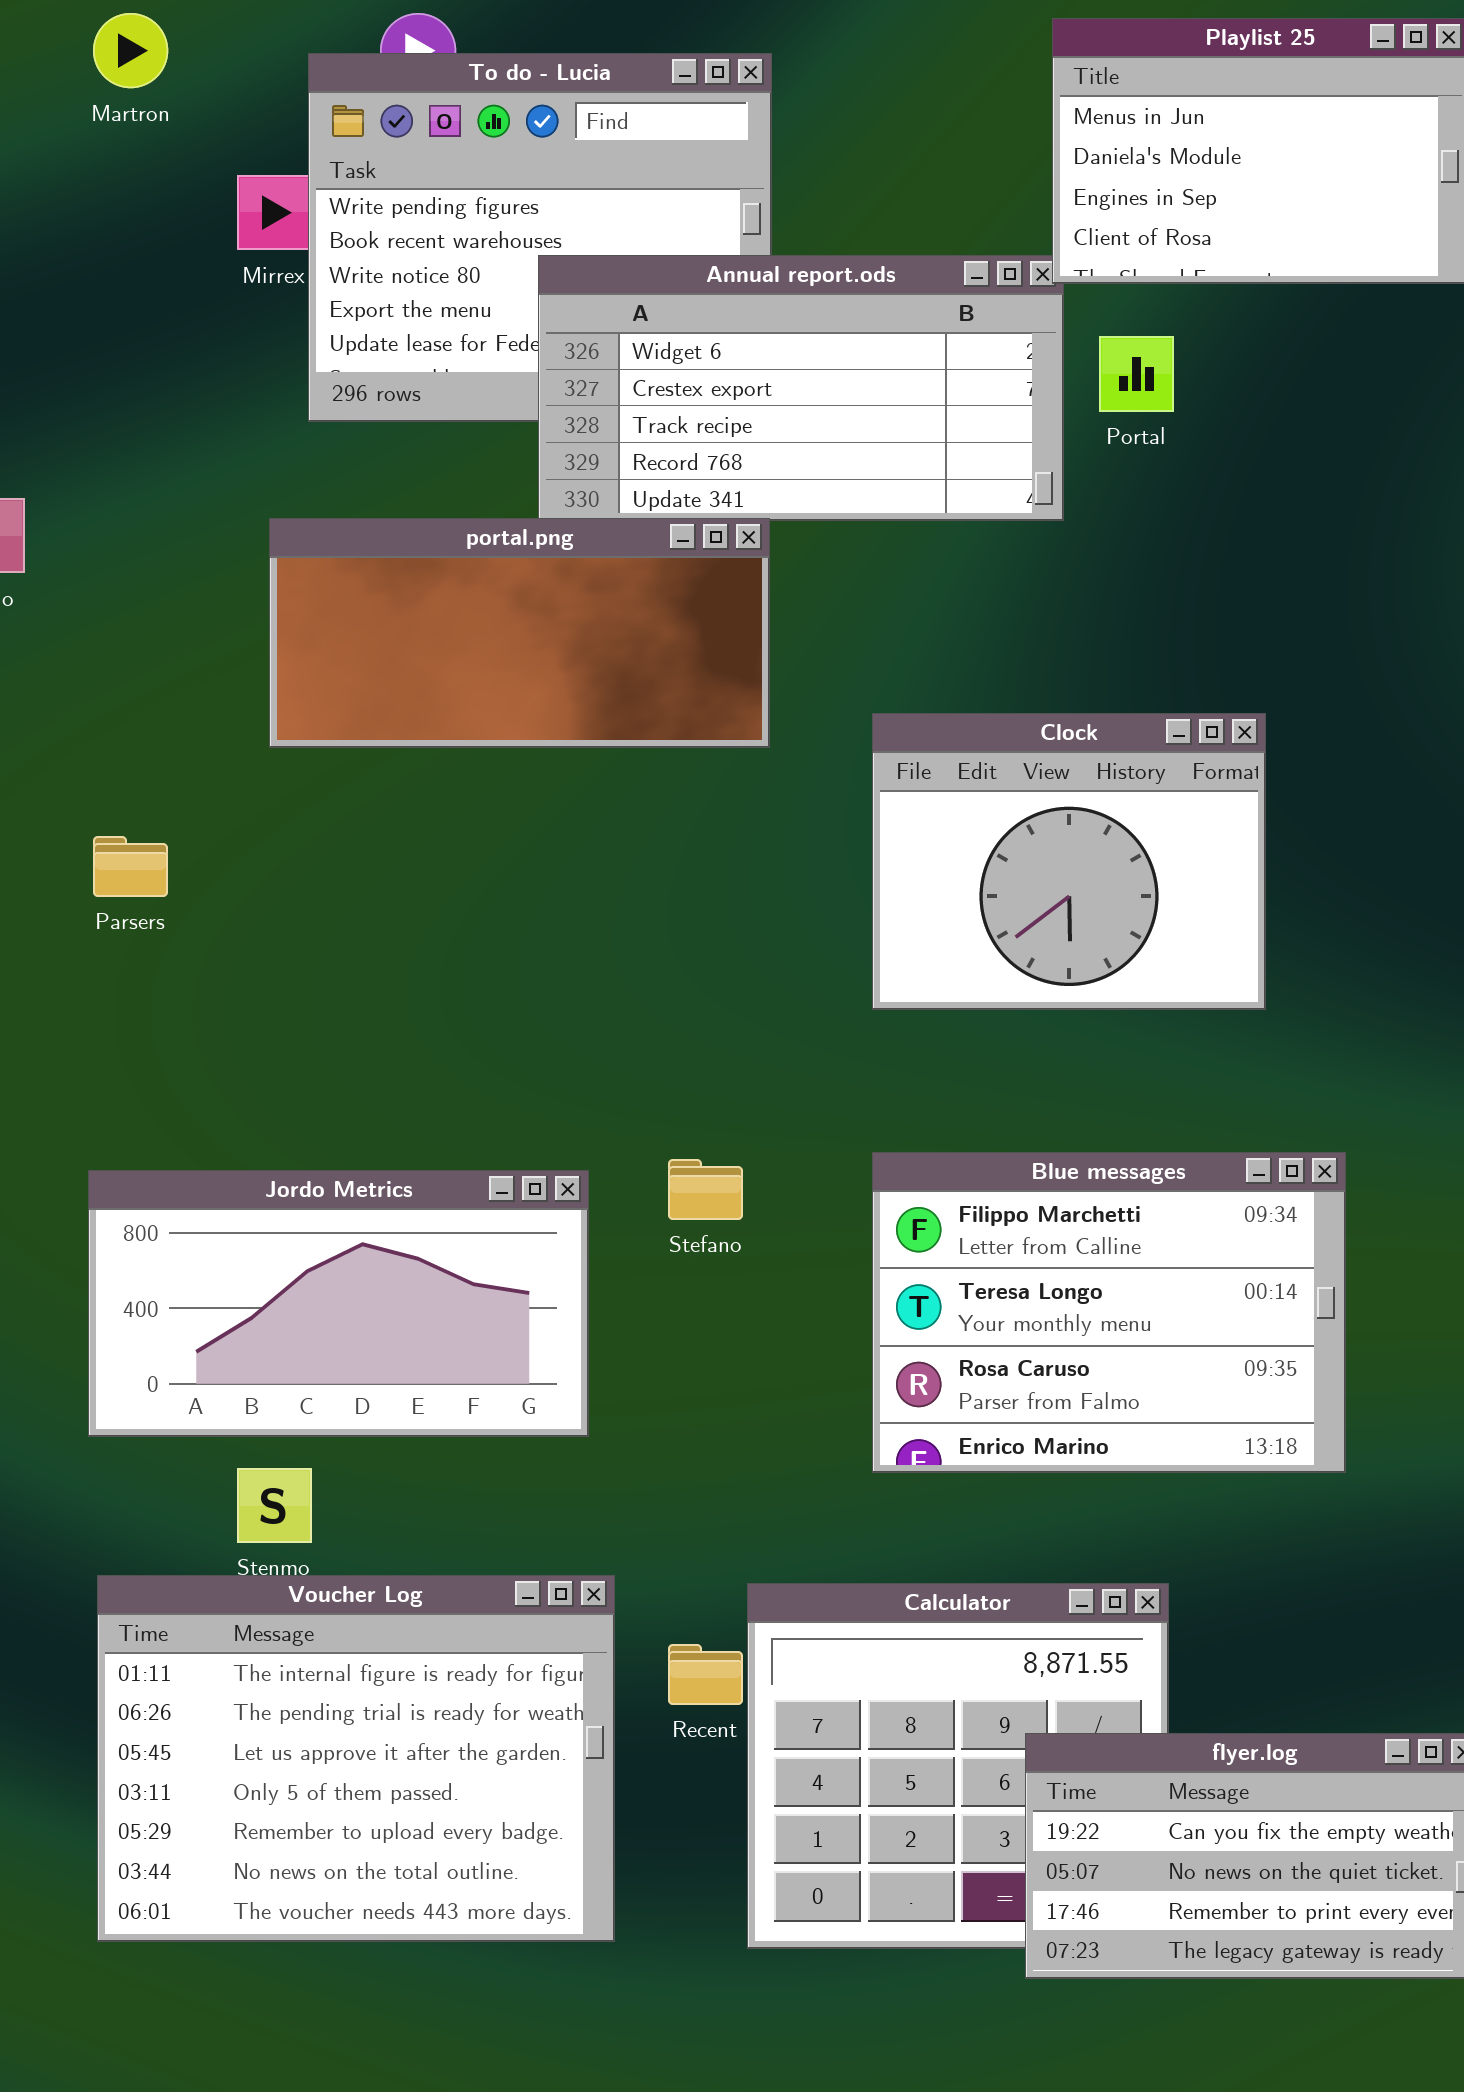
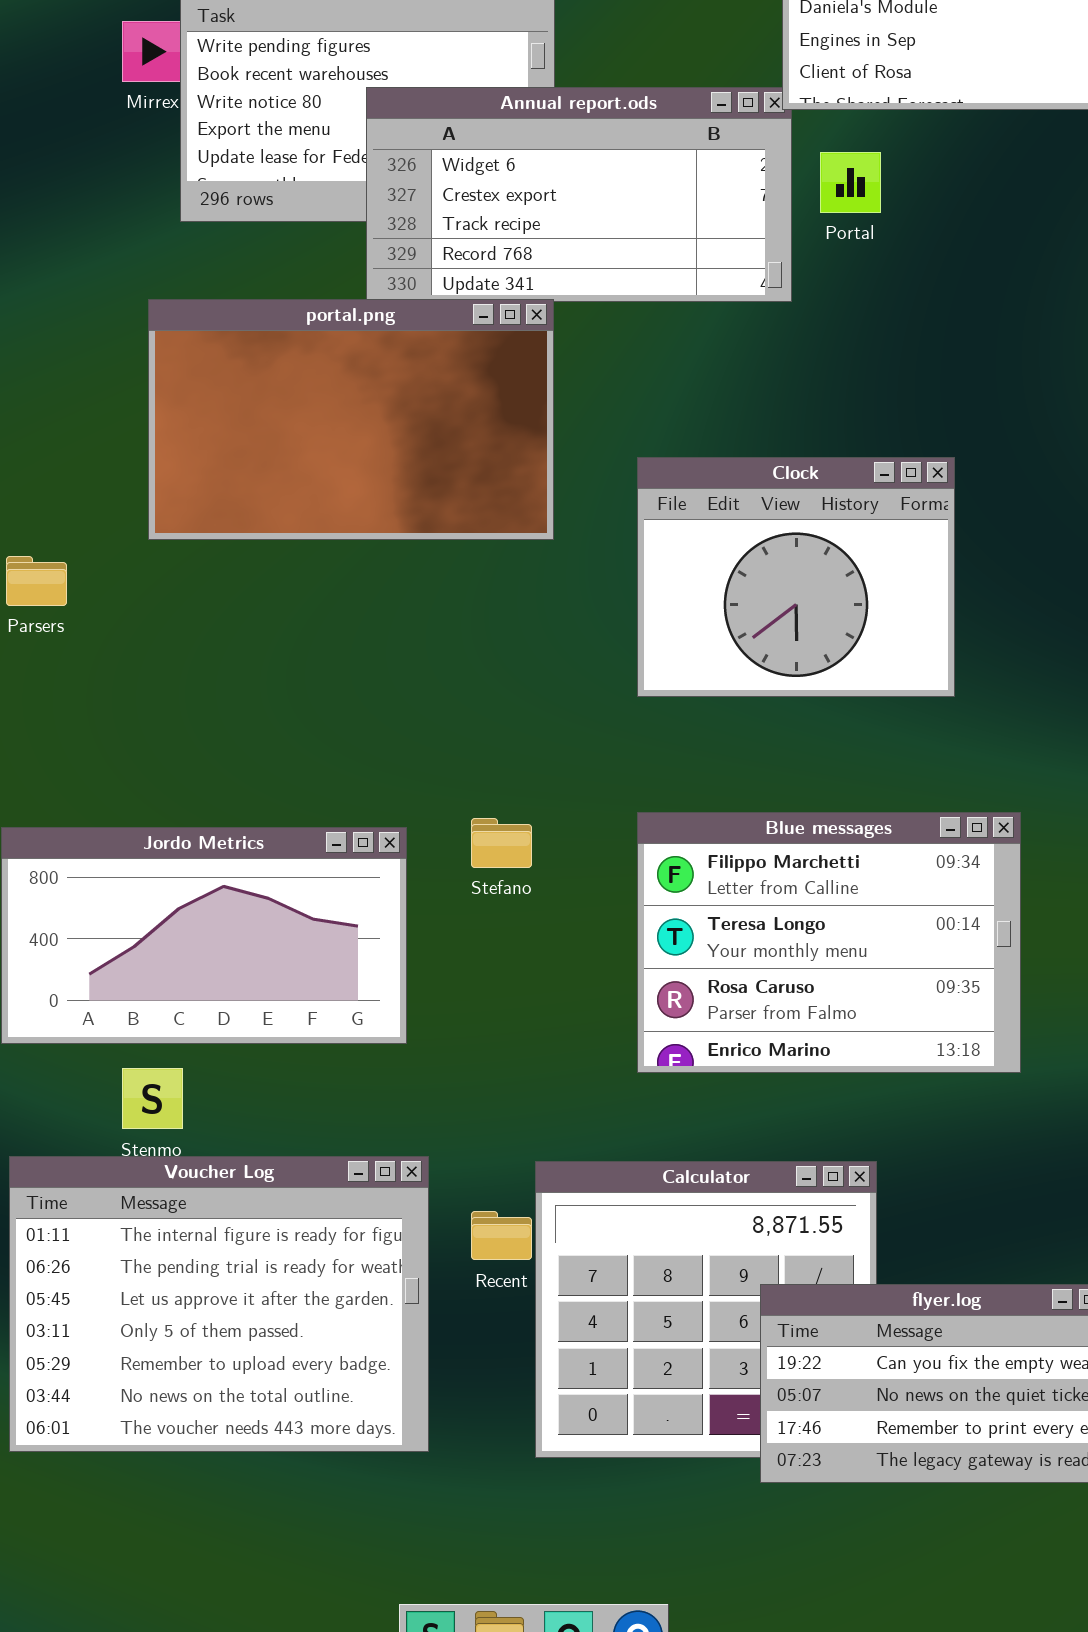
portal.png: [269,518,770,748] -> [148,299,554,540], resized

